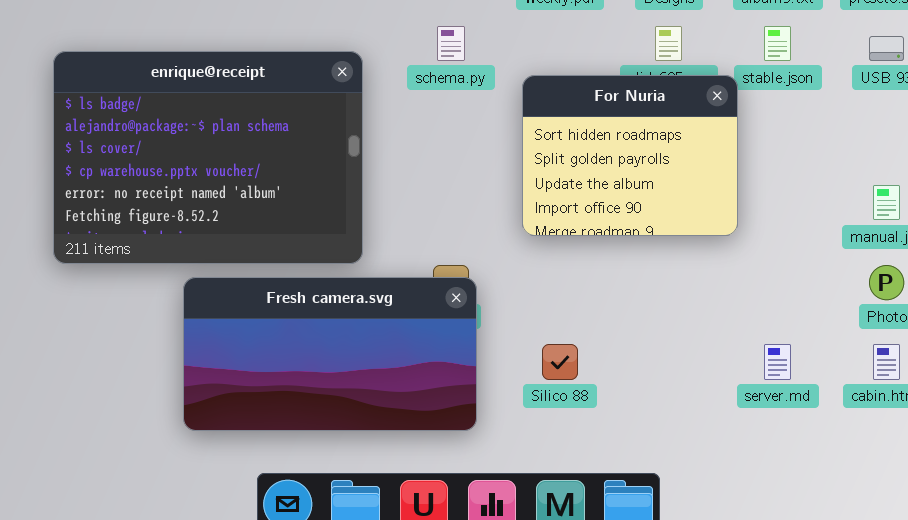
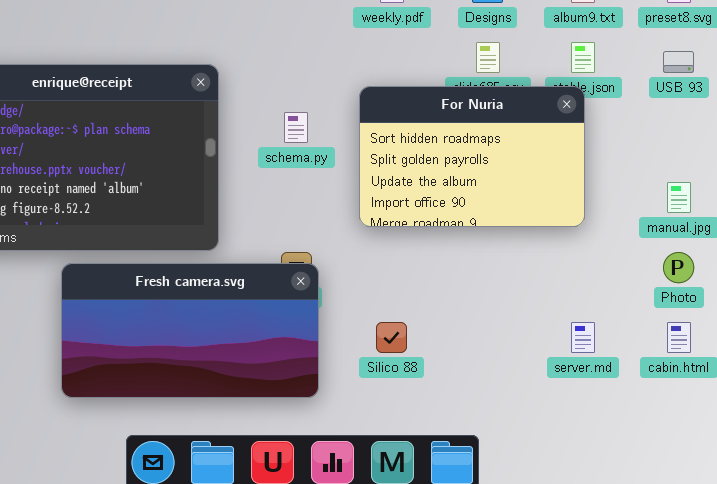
schema.py: [437,26,465,61] -> [284,112,308,143], moved
For Nuria: [522,75,738,236] -> [359,86,585,227], resized

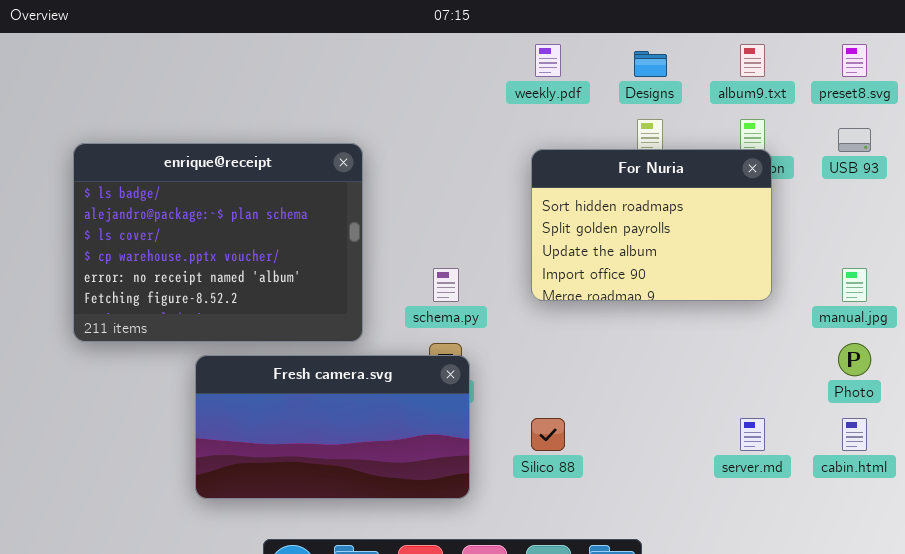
For Nuria: [359,86,585,227] -> [531,149,772,301], moved
schema.py: [284,112,308,143] -> [433,268,459,302], moved

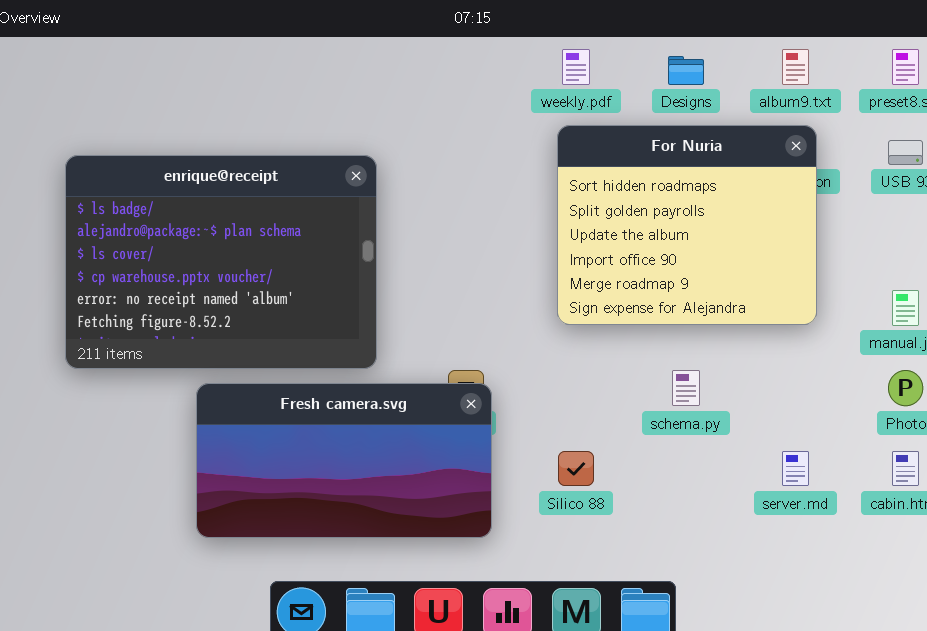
For Nuria: [531,149,772,301] -> [557,125,817,325], resized
schema.py: [433,268,459,302] -> [672,370,700,406], moved

